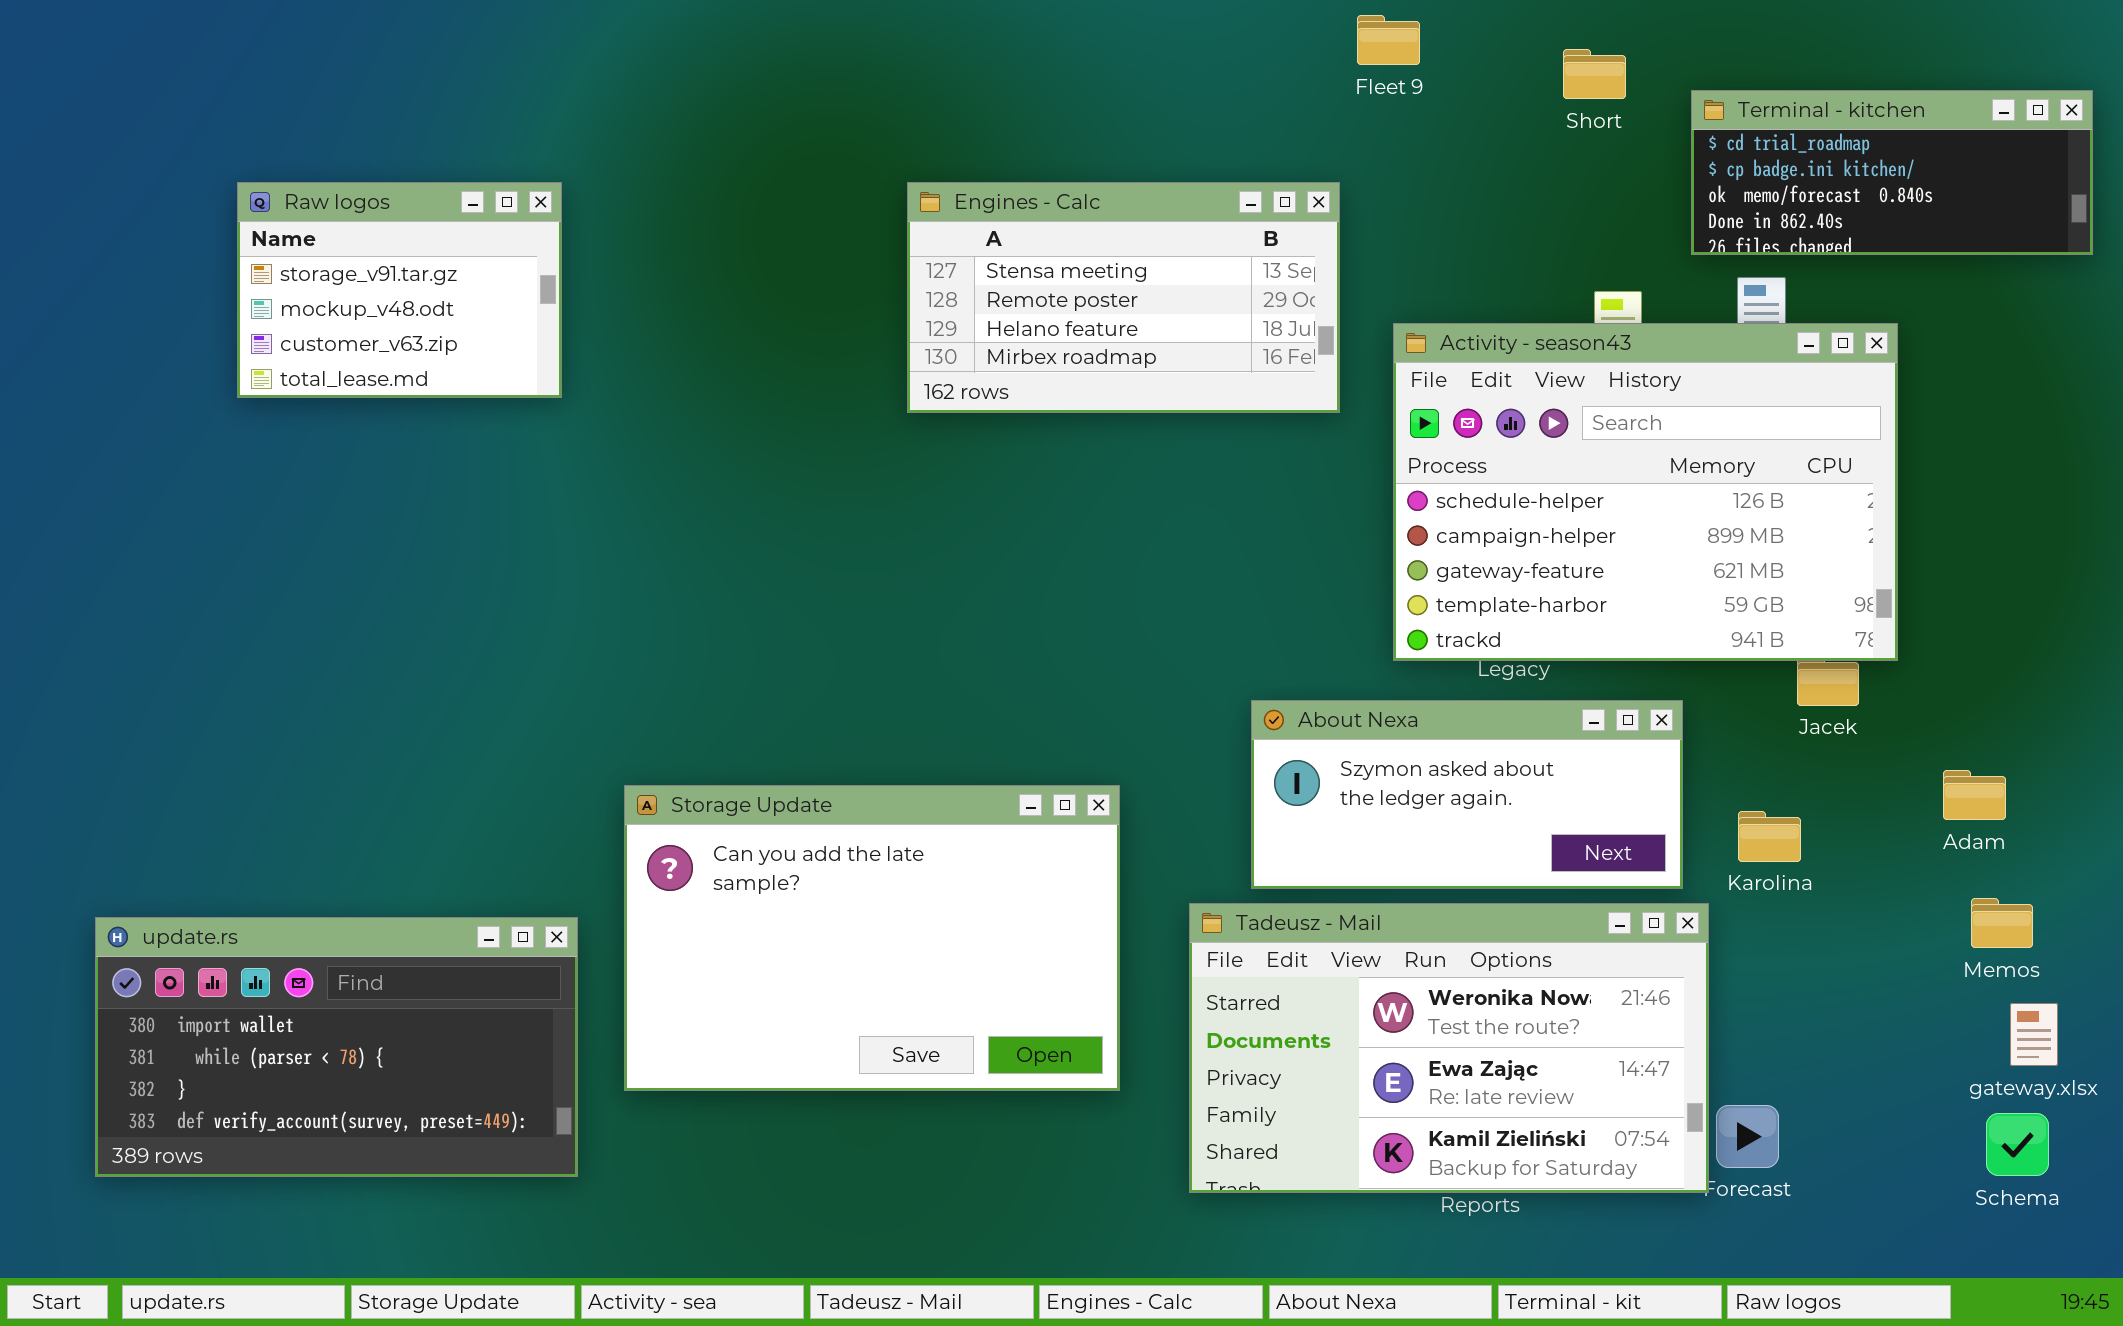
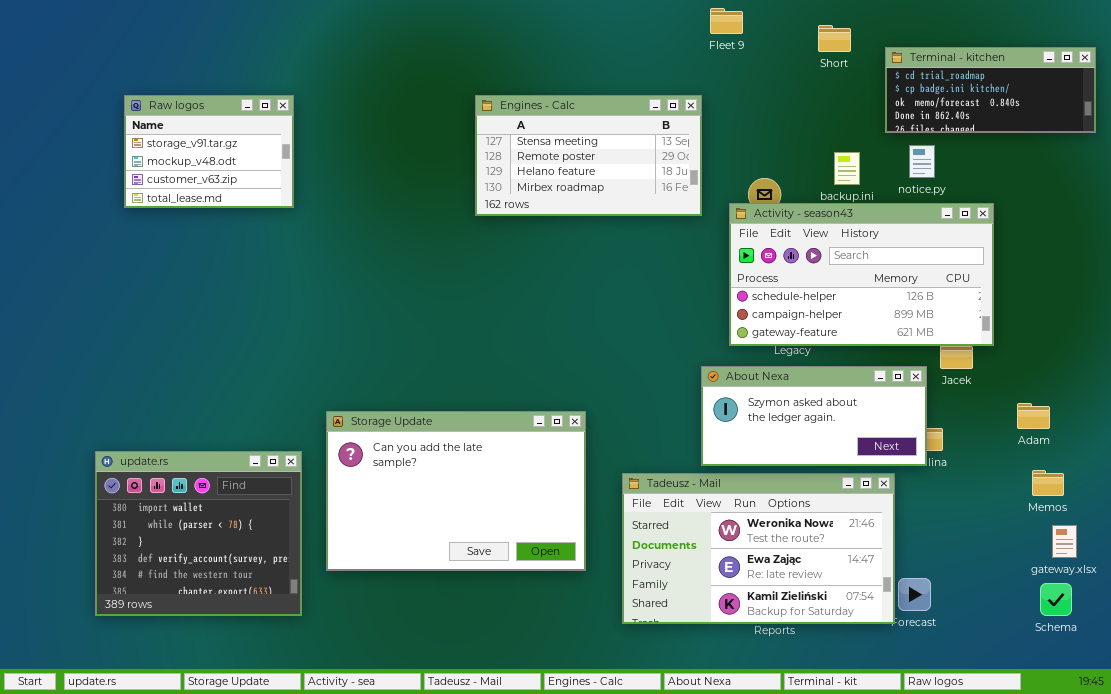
Activity - season43: [1393,323,1898,661] -> [729,203,994,346], resized
About Nexa: [1251,700,1683,889] -> [701,366,927,466], moved
update.rs: [95,917,578,1177] -> [95,451,302,616], resized

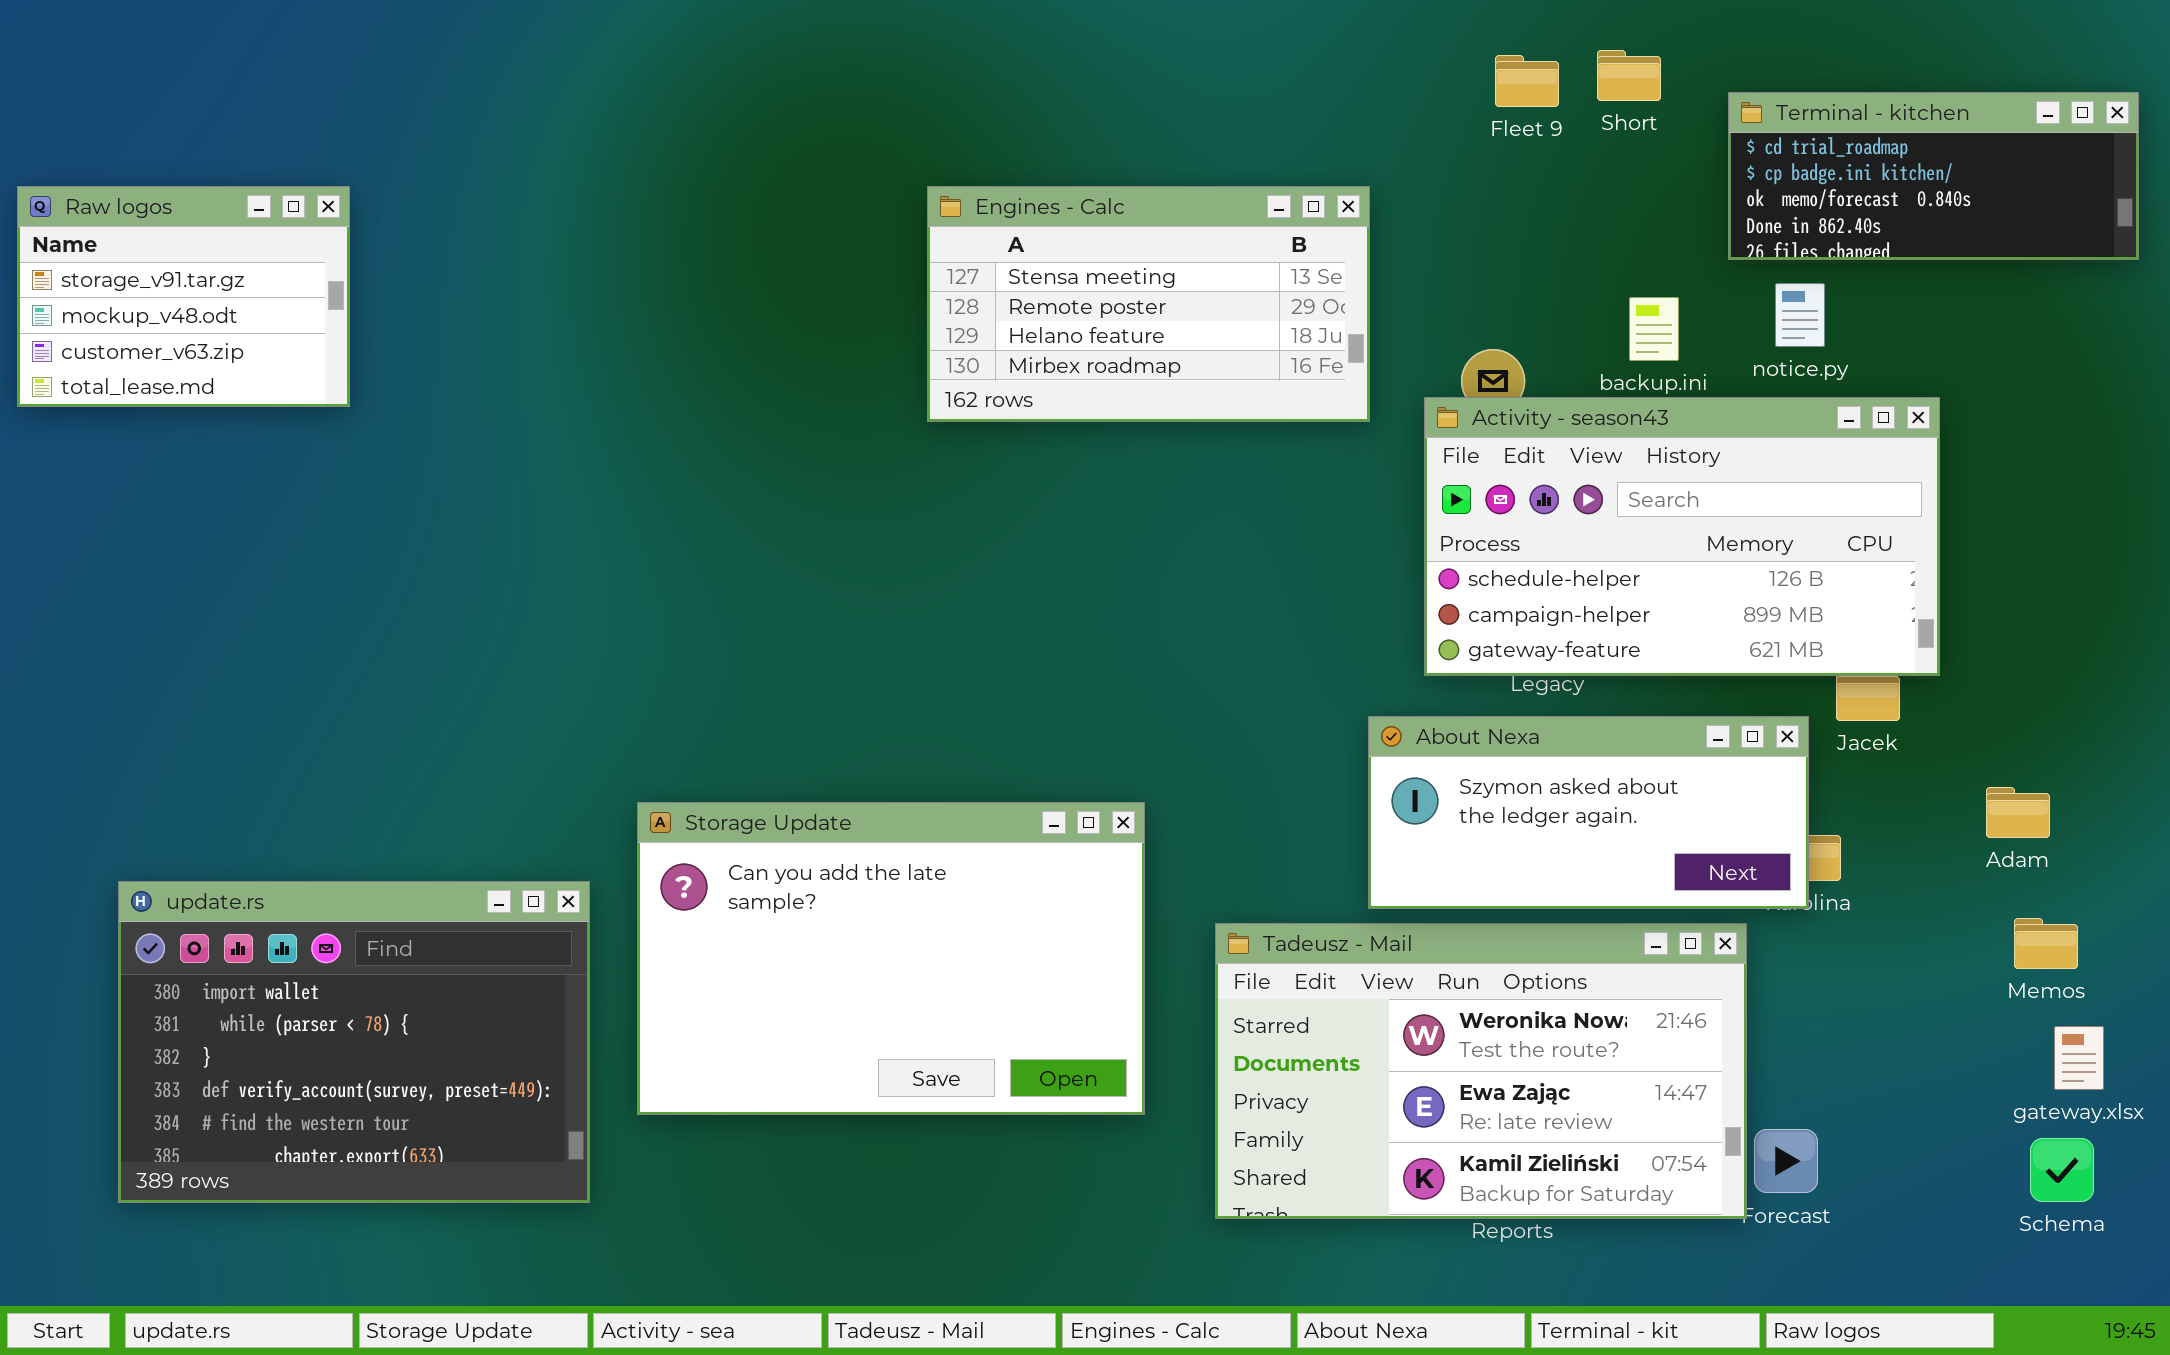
Fleet 9: [710,8,743,34] -> [1495,55,1559,107], moved
Raw logos: [124,95,294,208] -> [17,186,350,407], moved
update.rs: [95,451,302,616] -> [118,881,590,1203], resized

